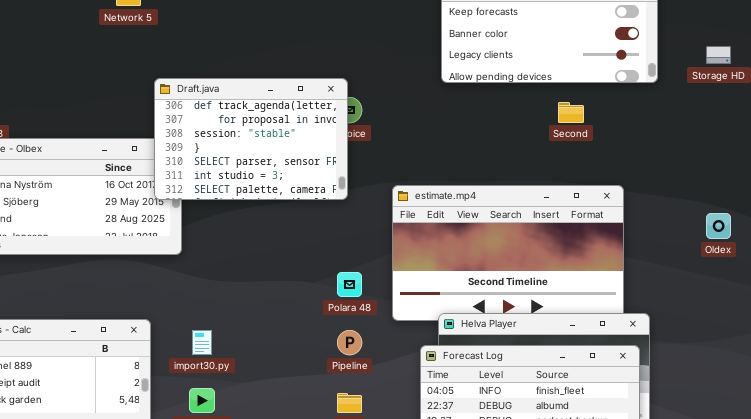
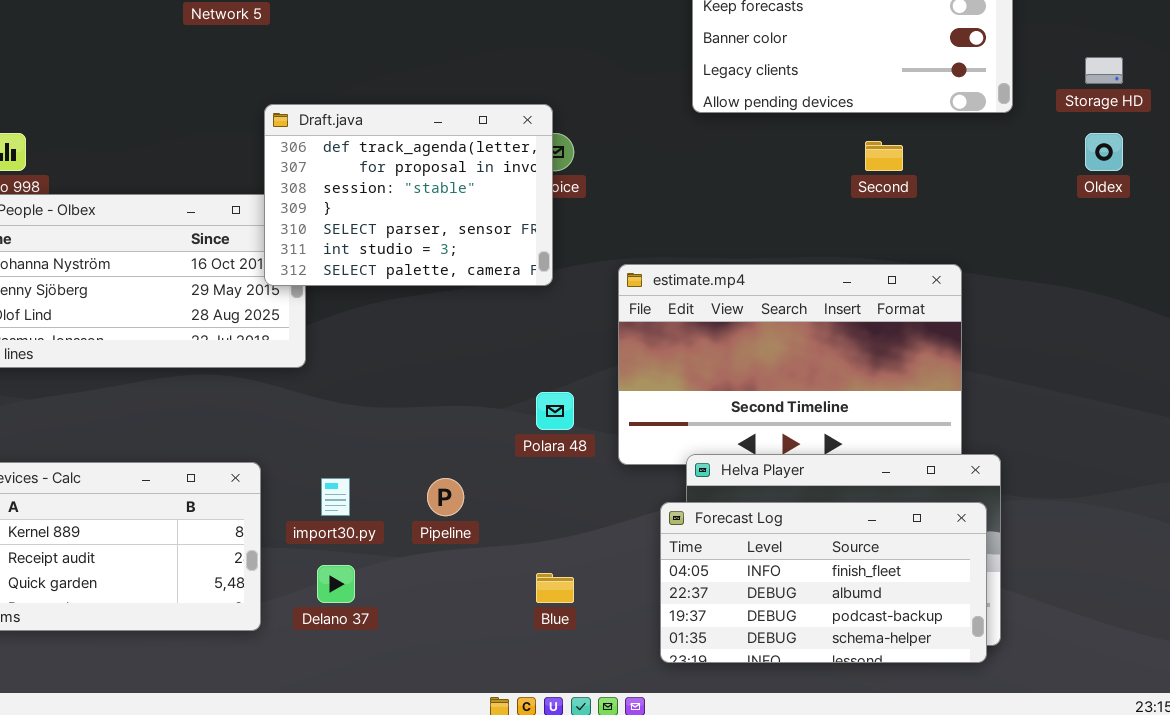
Oldex: [706,213,731,239] -> [1085,133,1123,171], moved
Pipeline: [337,330,362,355] -> [427,478,464,516], moved

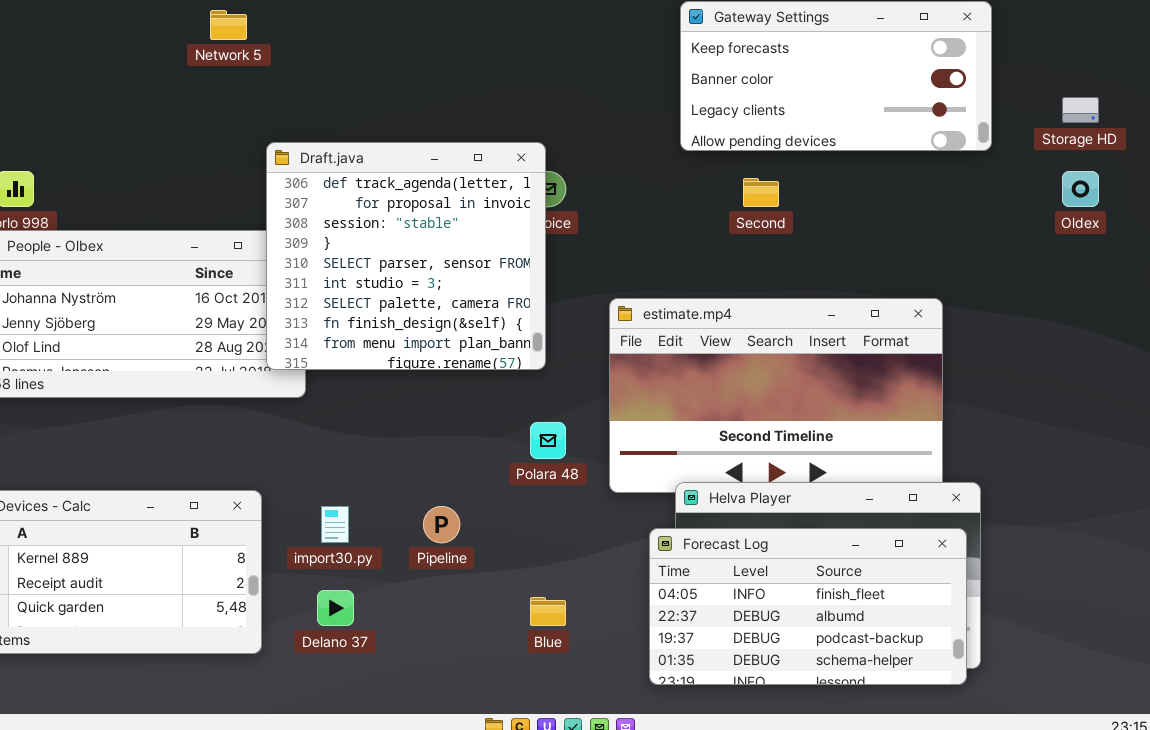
Draft.java: [264,104,553,286] -> [266,142,546,370], resized
Second: [865,141,903,171] -> [743,178,779,207], moved

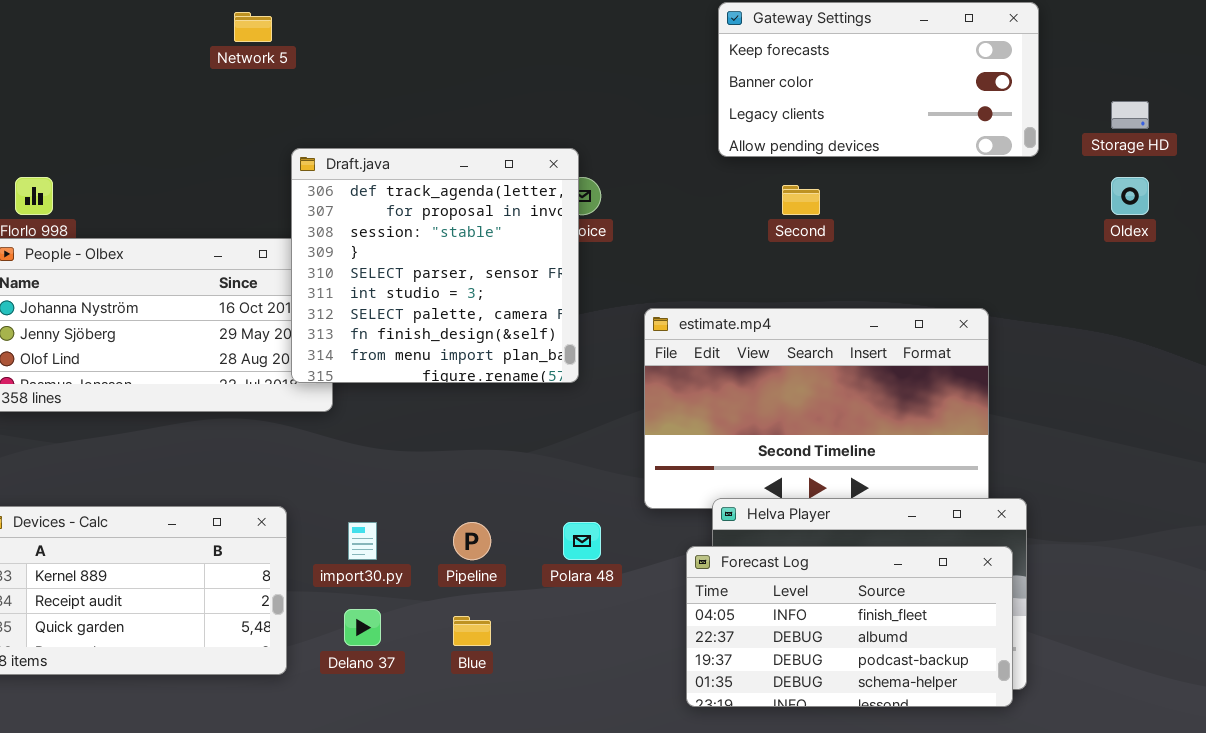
Polara 48: [530,422,566,459] -> [563,522,601,560], moved
Blue: [530,597,566,626] -> [453,616,491,646], moved

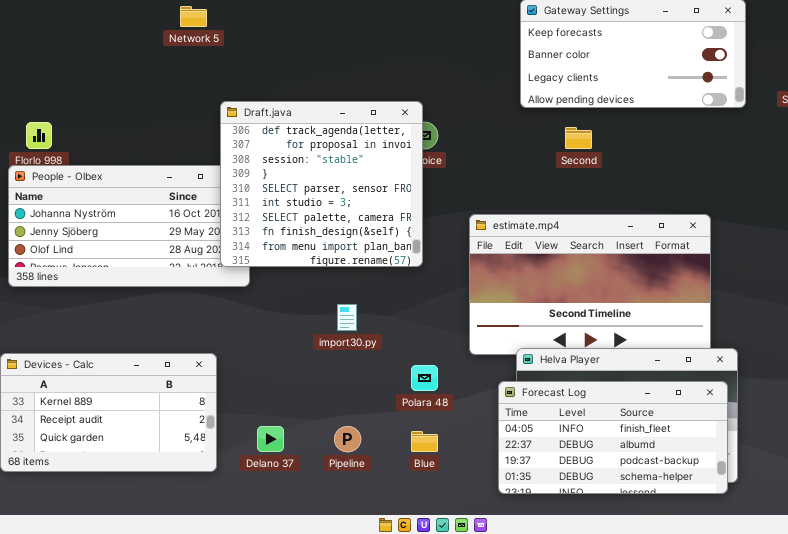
import30.py: [348,522,377,560] -> [337,304,357,331], moved
Pipeline: [453,522,491,560] -> [334,426,361,452], moved
Blue: [453,616,491,646] -> [411,431,438,452], moved

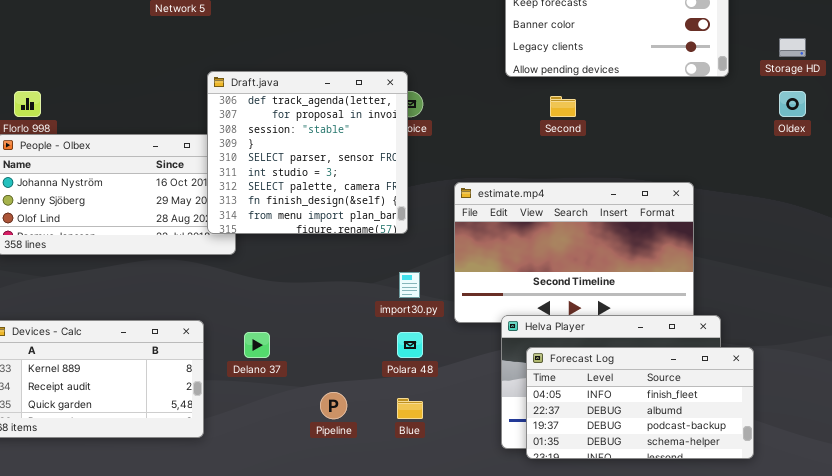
import30.py: [337,304,357,331] -> [399,272,420,298], moved
Forecast Log: [498,381,728,494] -> [526,347,754,459], moved
Delano 37: [257,426,284,452] -> [244,332,270,358], moved

